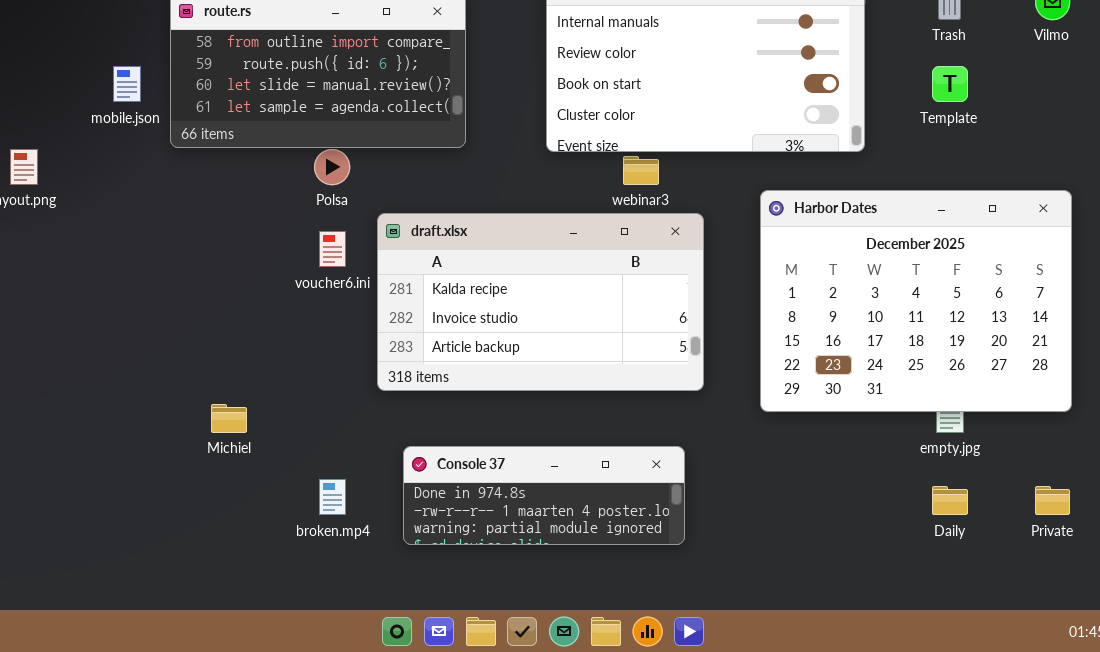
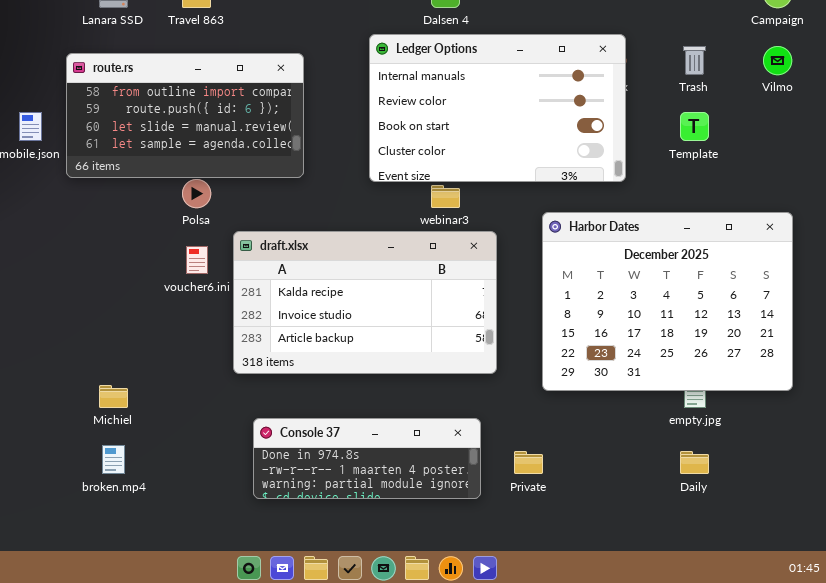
broken.mp4: [319,479,346,515] -> [102,445,125,474], moved
Private: [1035,486,1070,515] -> [514,451,543,474], moved

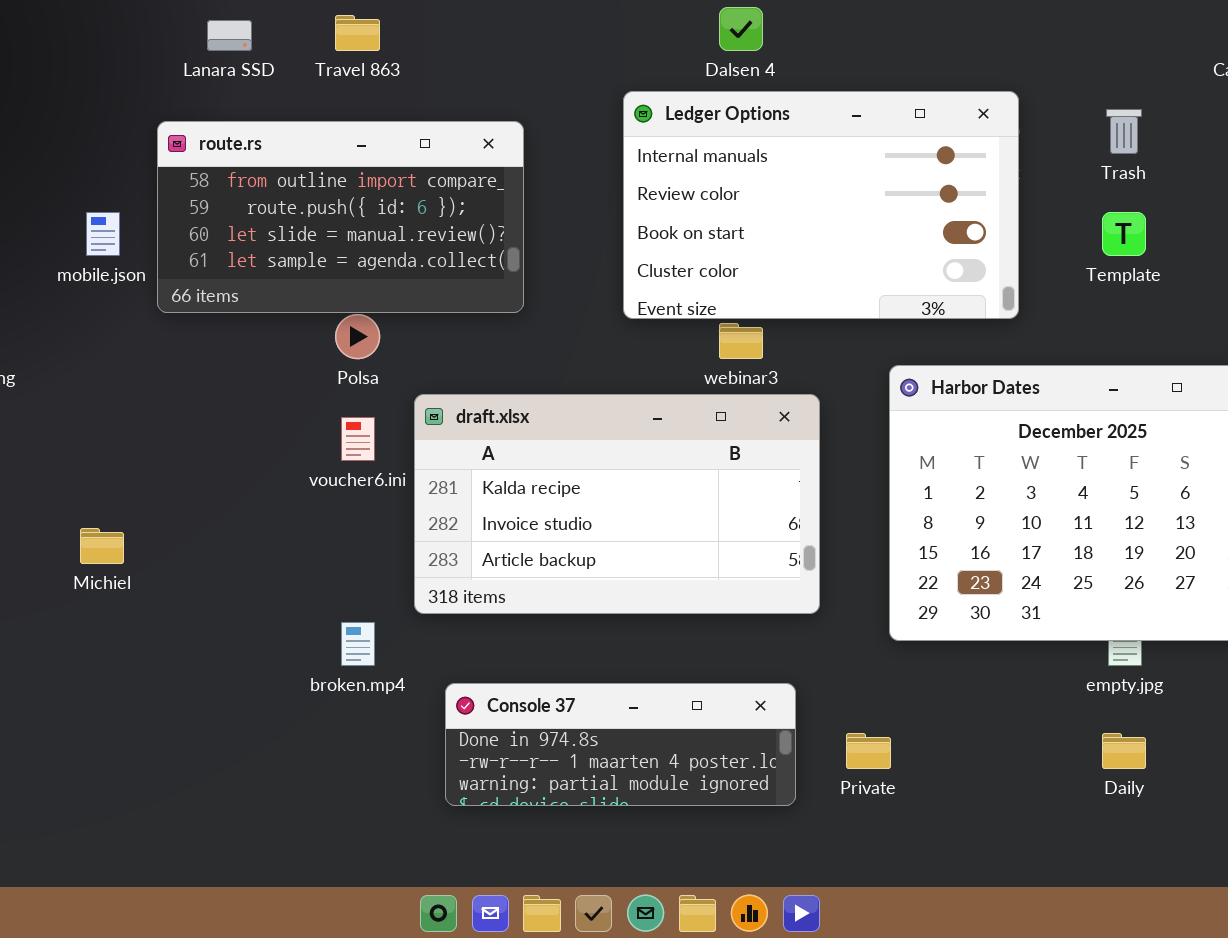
Michiel: [99,385,128,408] -> [80,528,124,564], moved
broken.mp4: [102,445,125,474] -> [341,622,375,666], moved

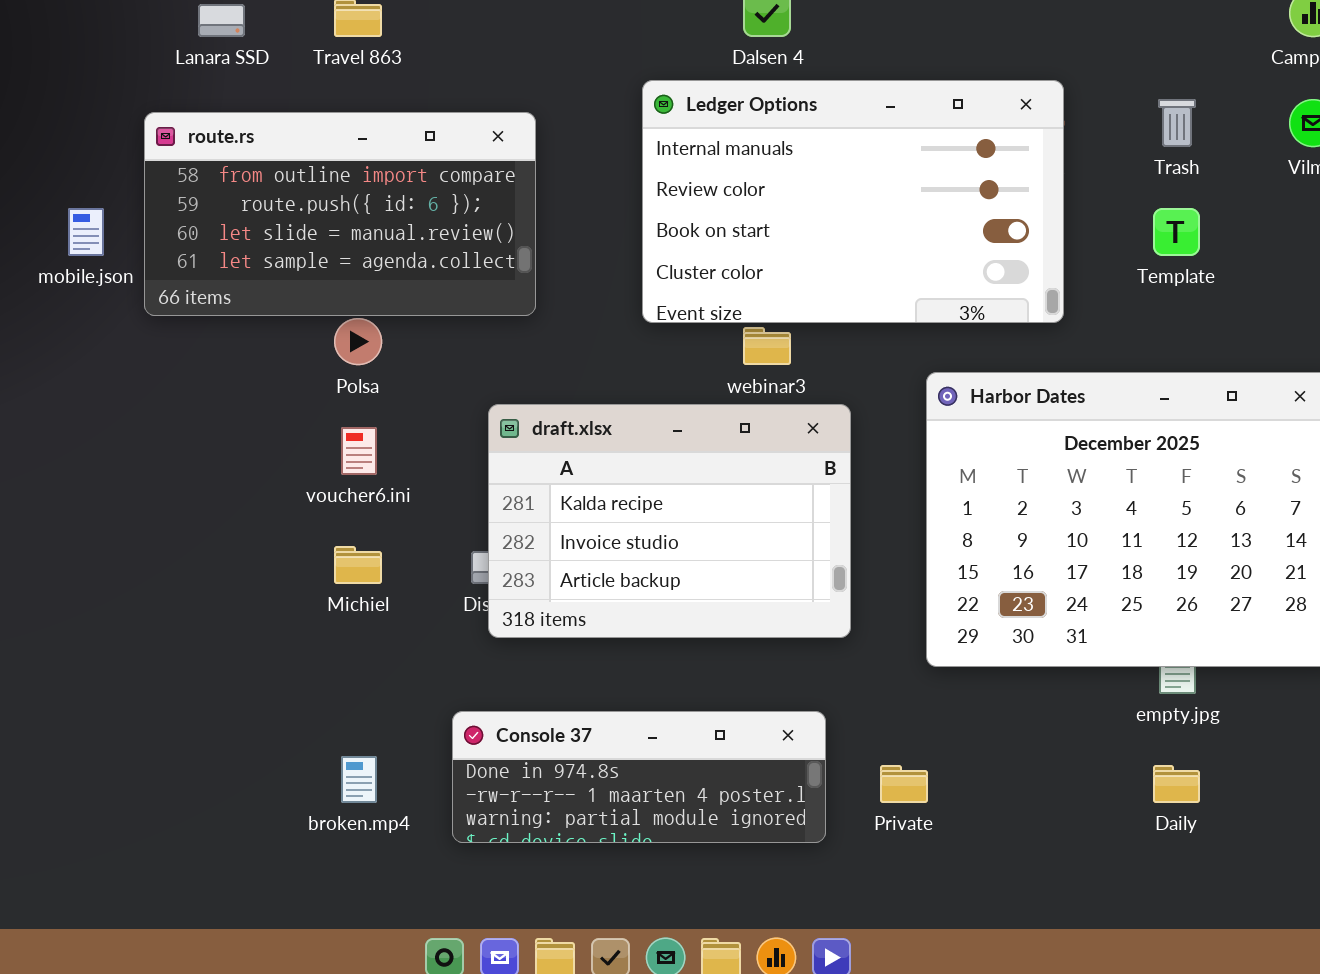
draft.xlsx: [414,394,820,614] -> [488,404,851,638], resized
Michiel: [80,528,124,564] -> [334,546,382,584], moved
broken.mp4: [341,622,375,666] -> [341,756,377,803], moved

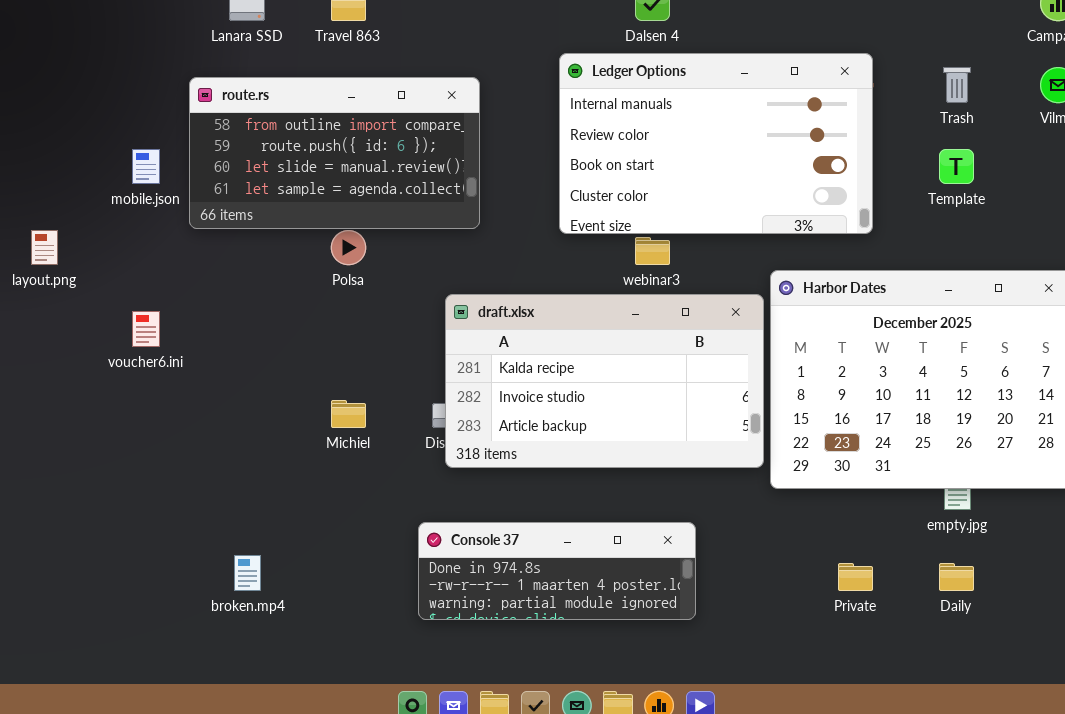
draft.xlsx: [488,404,851,638] -> [445,294,764,468], resized
voucher6.ini: [341,427,377,475] -> [132,311,160,347], moved
broken.mp4: [341,756,377,803] -> [234,555,261,591], moved
Private: [880,765,928,803] -> [838,563,873,591], moved

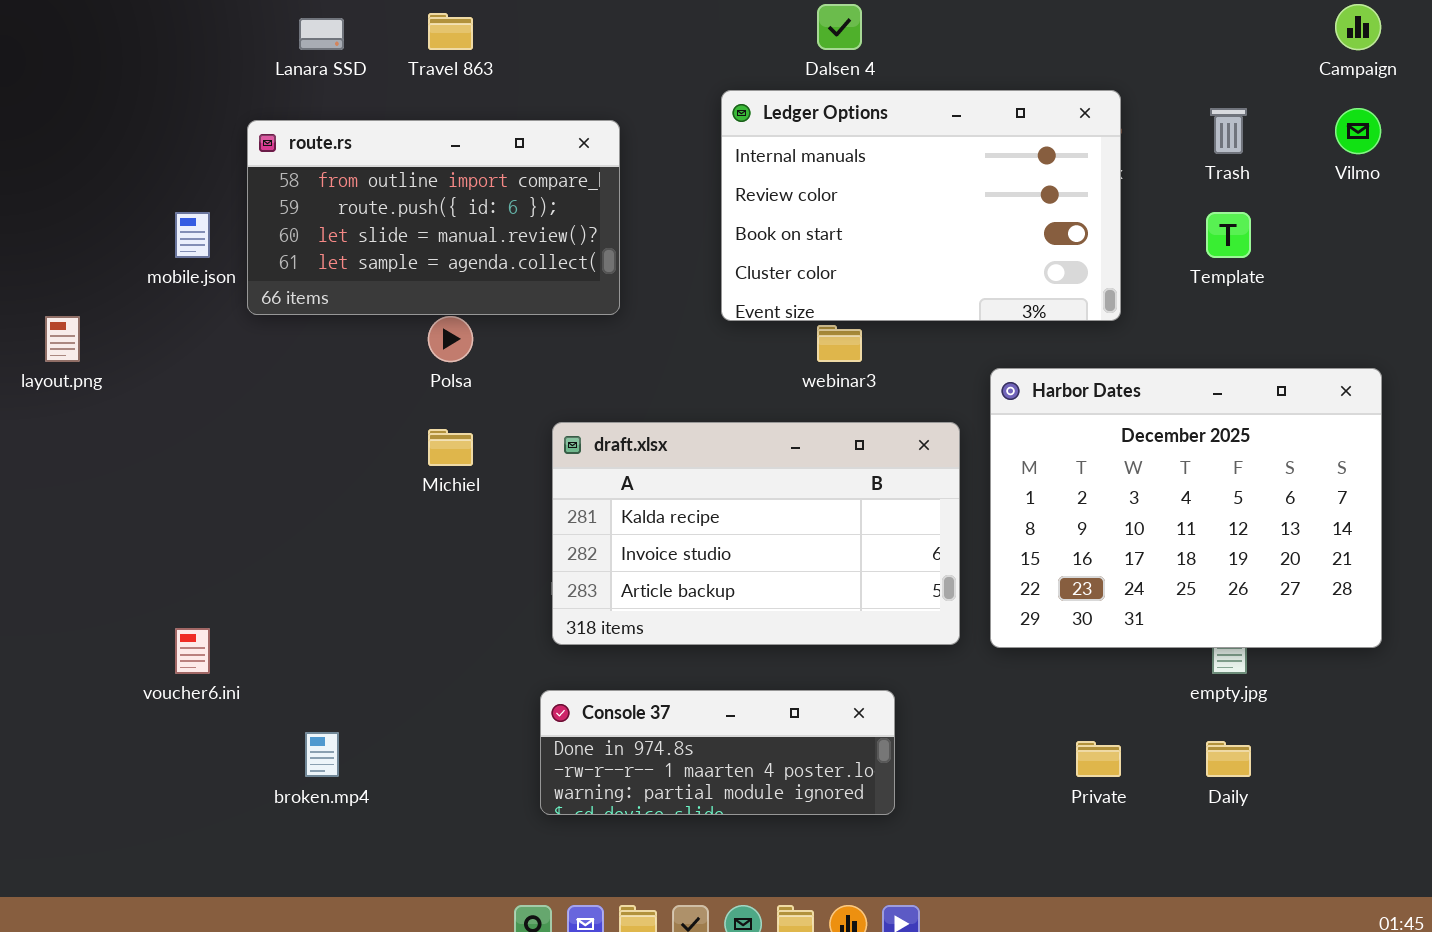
draft.xlsx: [445,294,764,468] -> [552,422,960,645], moved
voucher6.ini: [132,311,160,347] -> [175,628,210,674], moved
Michiel: [331,400,366,428] -> [428,429,473,466], moved

